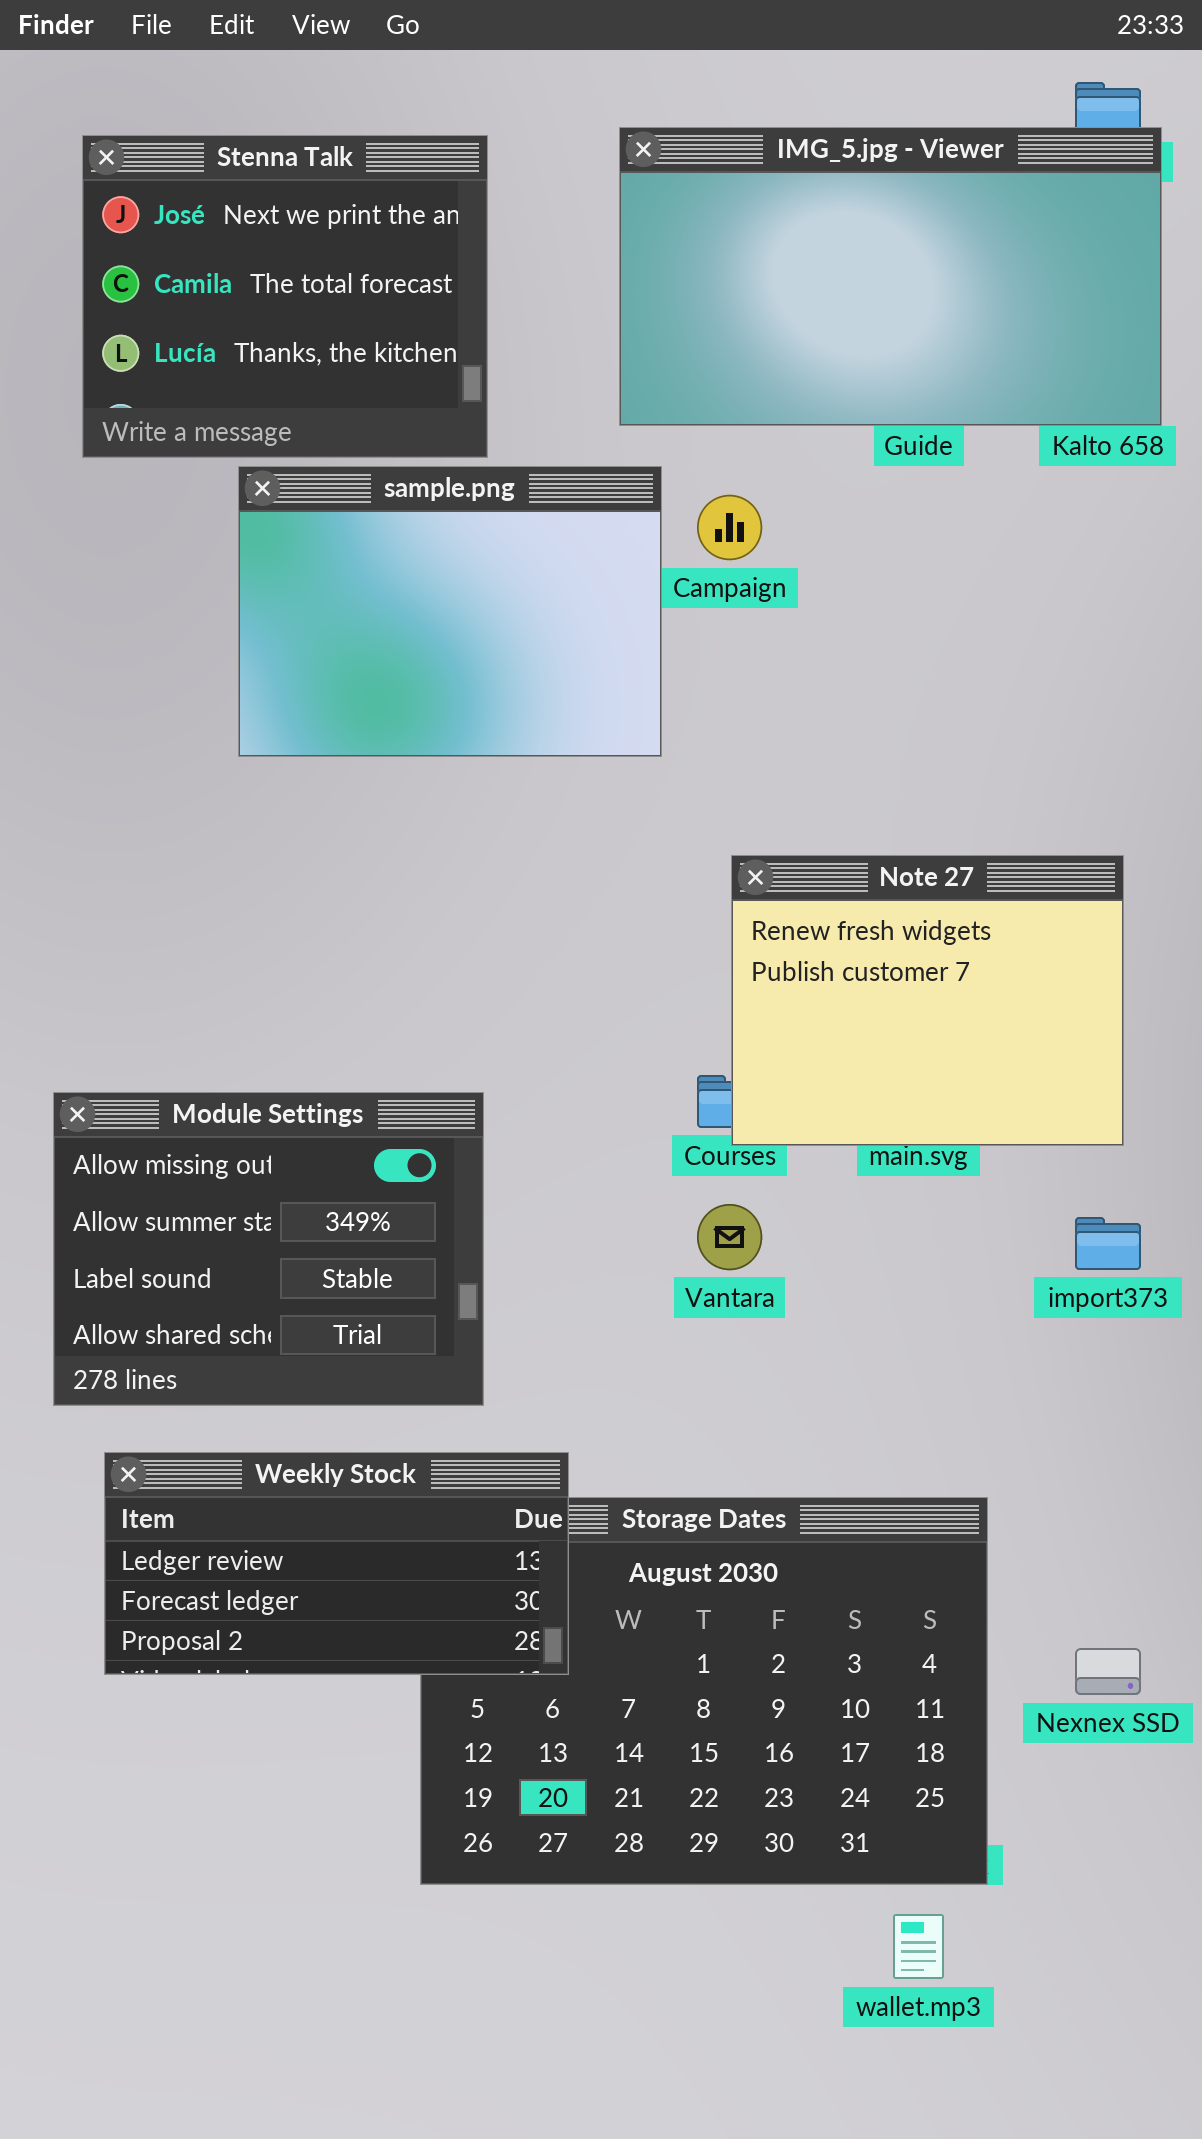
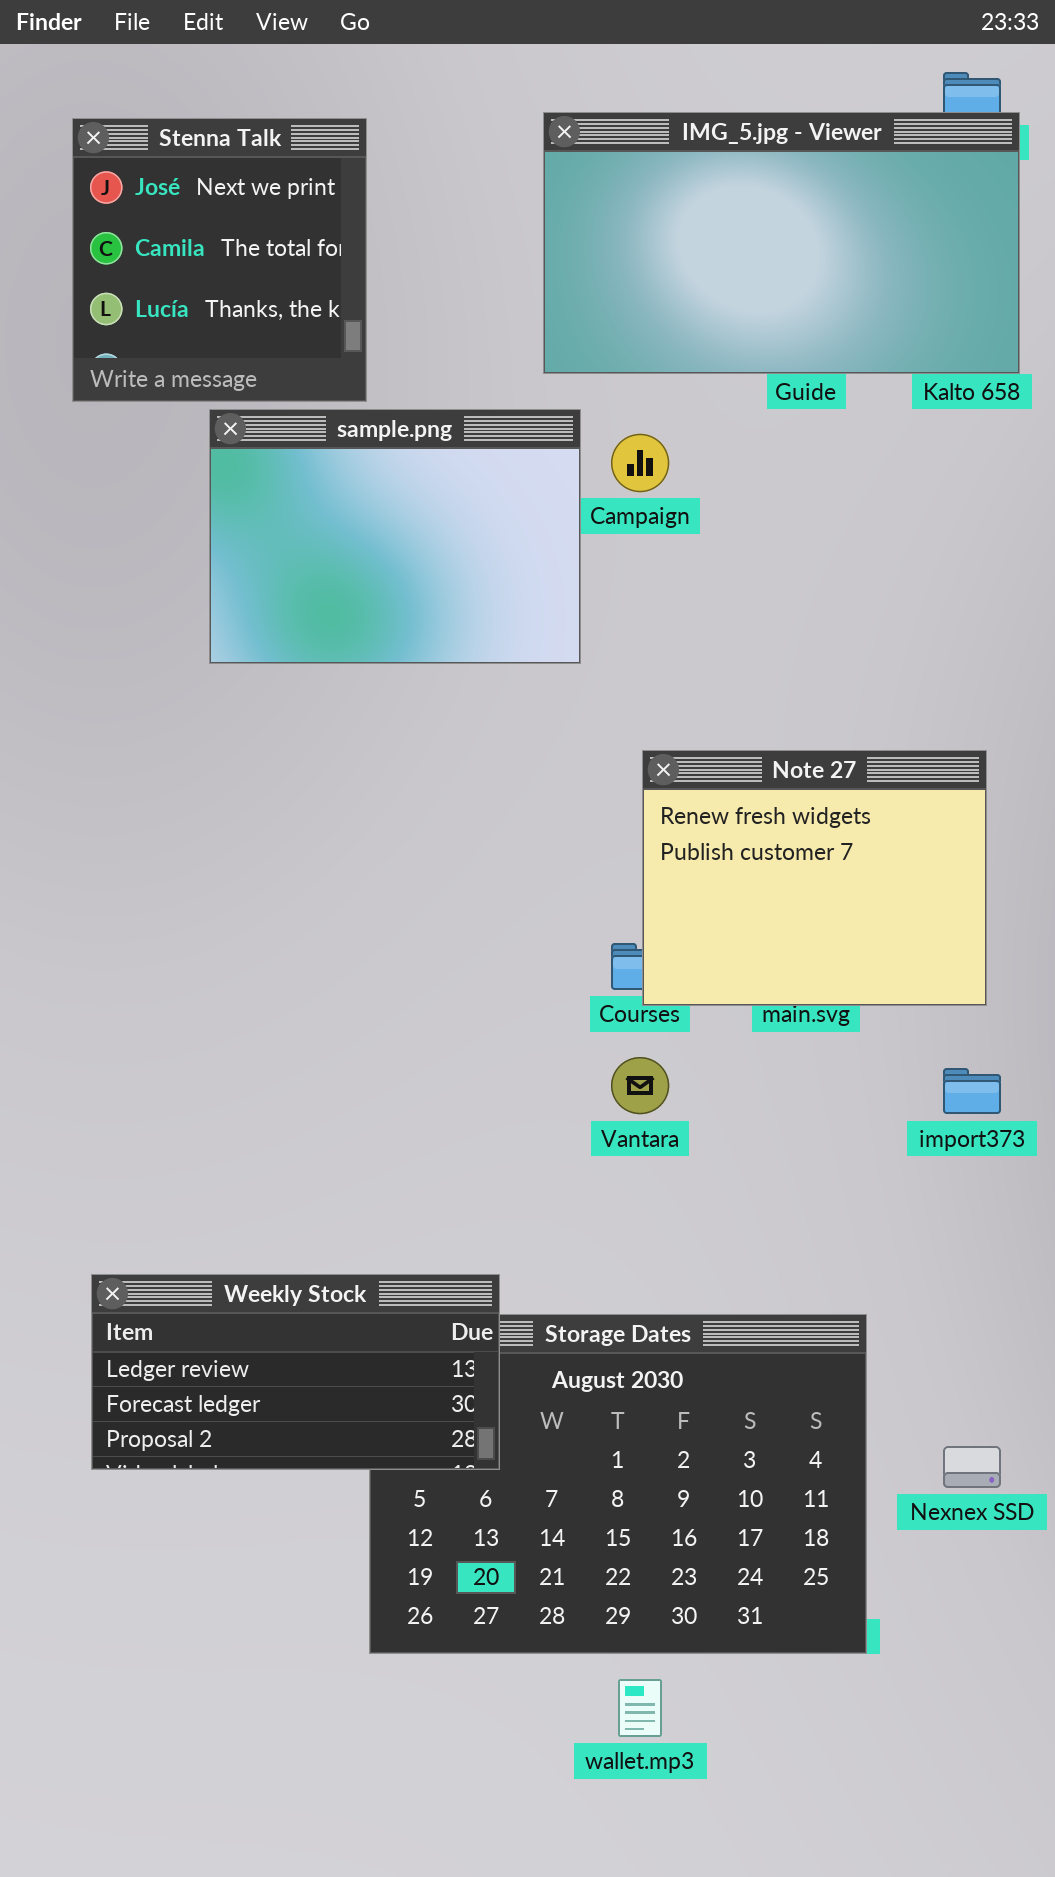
Stenna Talk: [82,135,488,458] -> [72,118,367,402], resized
Module Settings: [53,1092,484,1406] -> none, closed
wallet.mp3: [893,1914,944,1979] -> [618,1679,662,1737], moved

